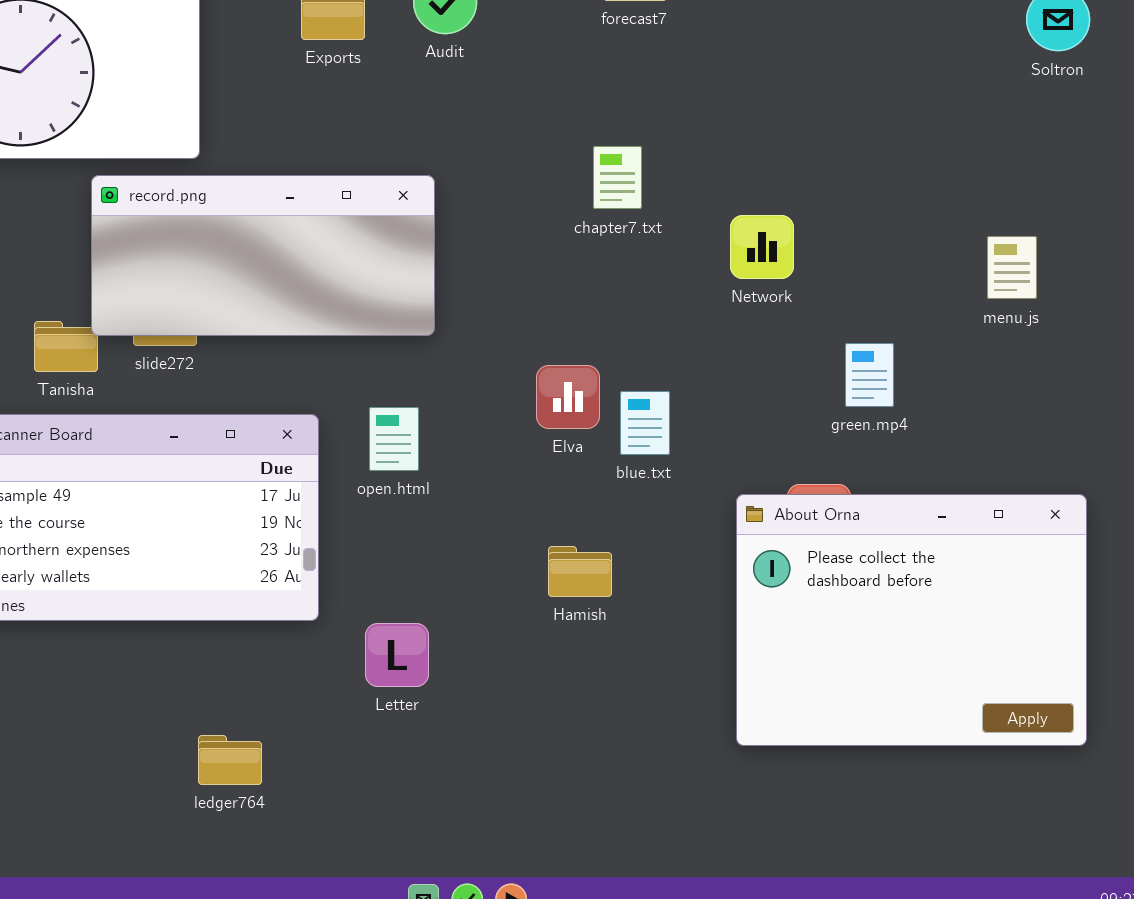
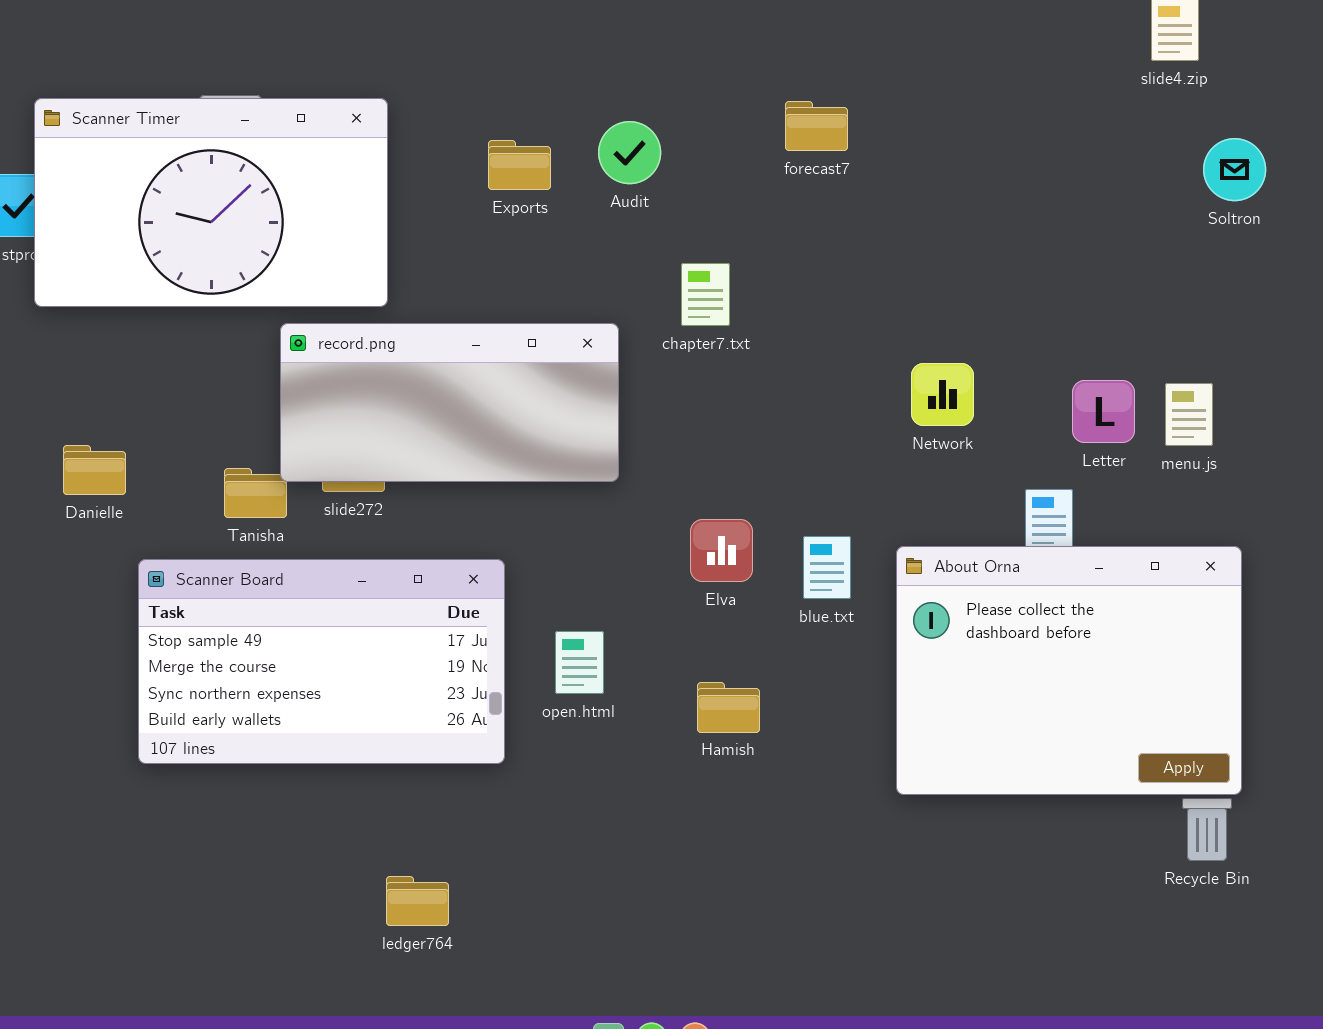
chapter7.txt: [593,146,642,209] -> [681,263,730,326], moved
Elva: [536,365,600,429] -> [690,519,753,582], moved
open.html: [369,407,419,471] -> [555,631,604,694], moved
About Orna: [736,494,1087,746] -> [896,546,1242,795], moved
Hamish: [548,546,612,597] -> [697,682,760,733], moved
Letter: [365,623,429,687] -> [1072,380,1135,443], moved

